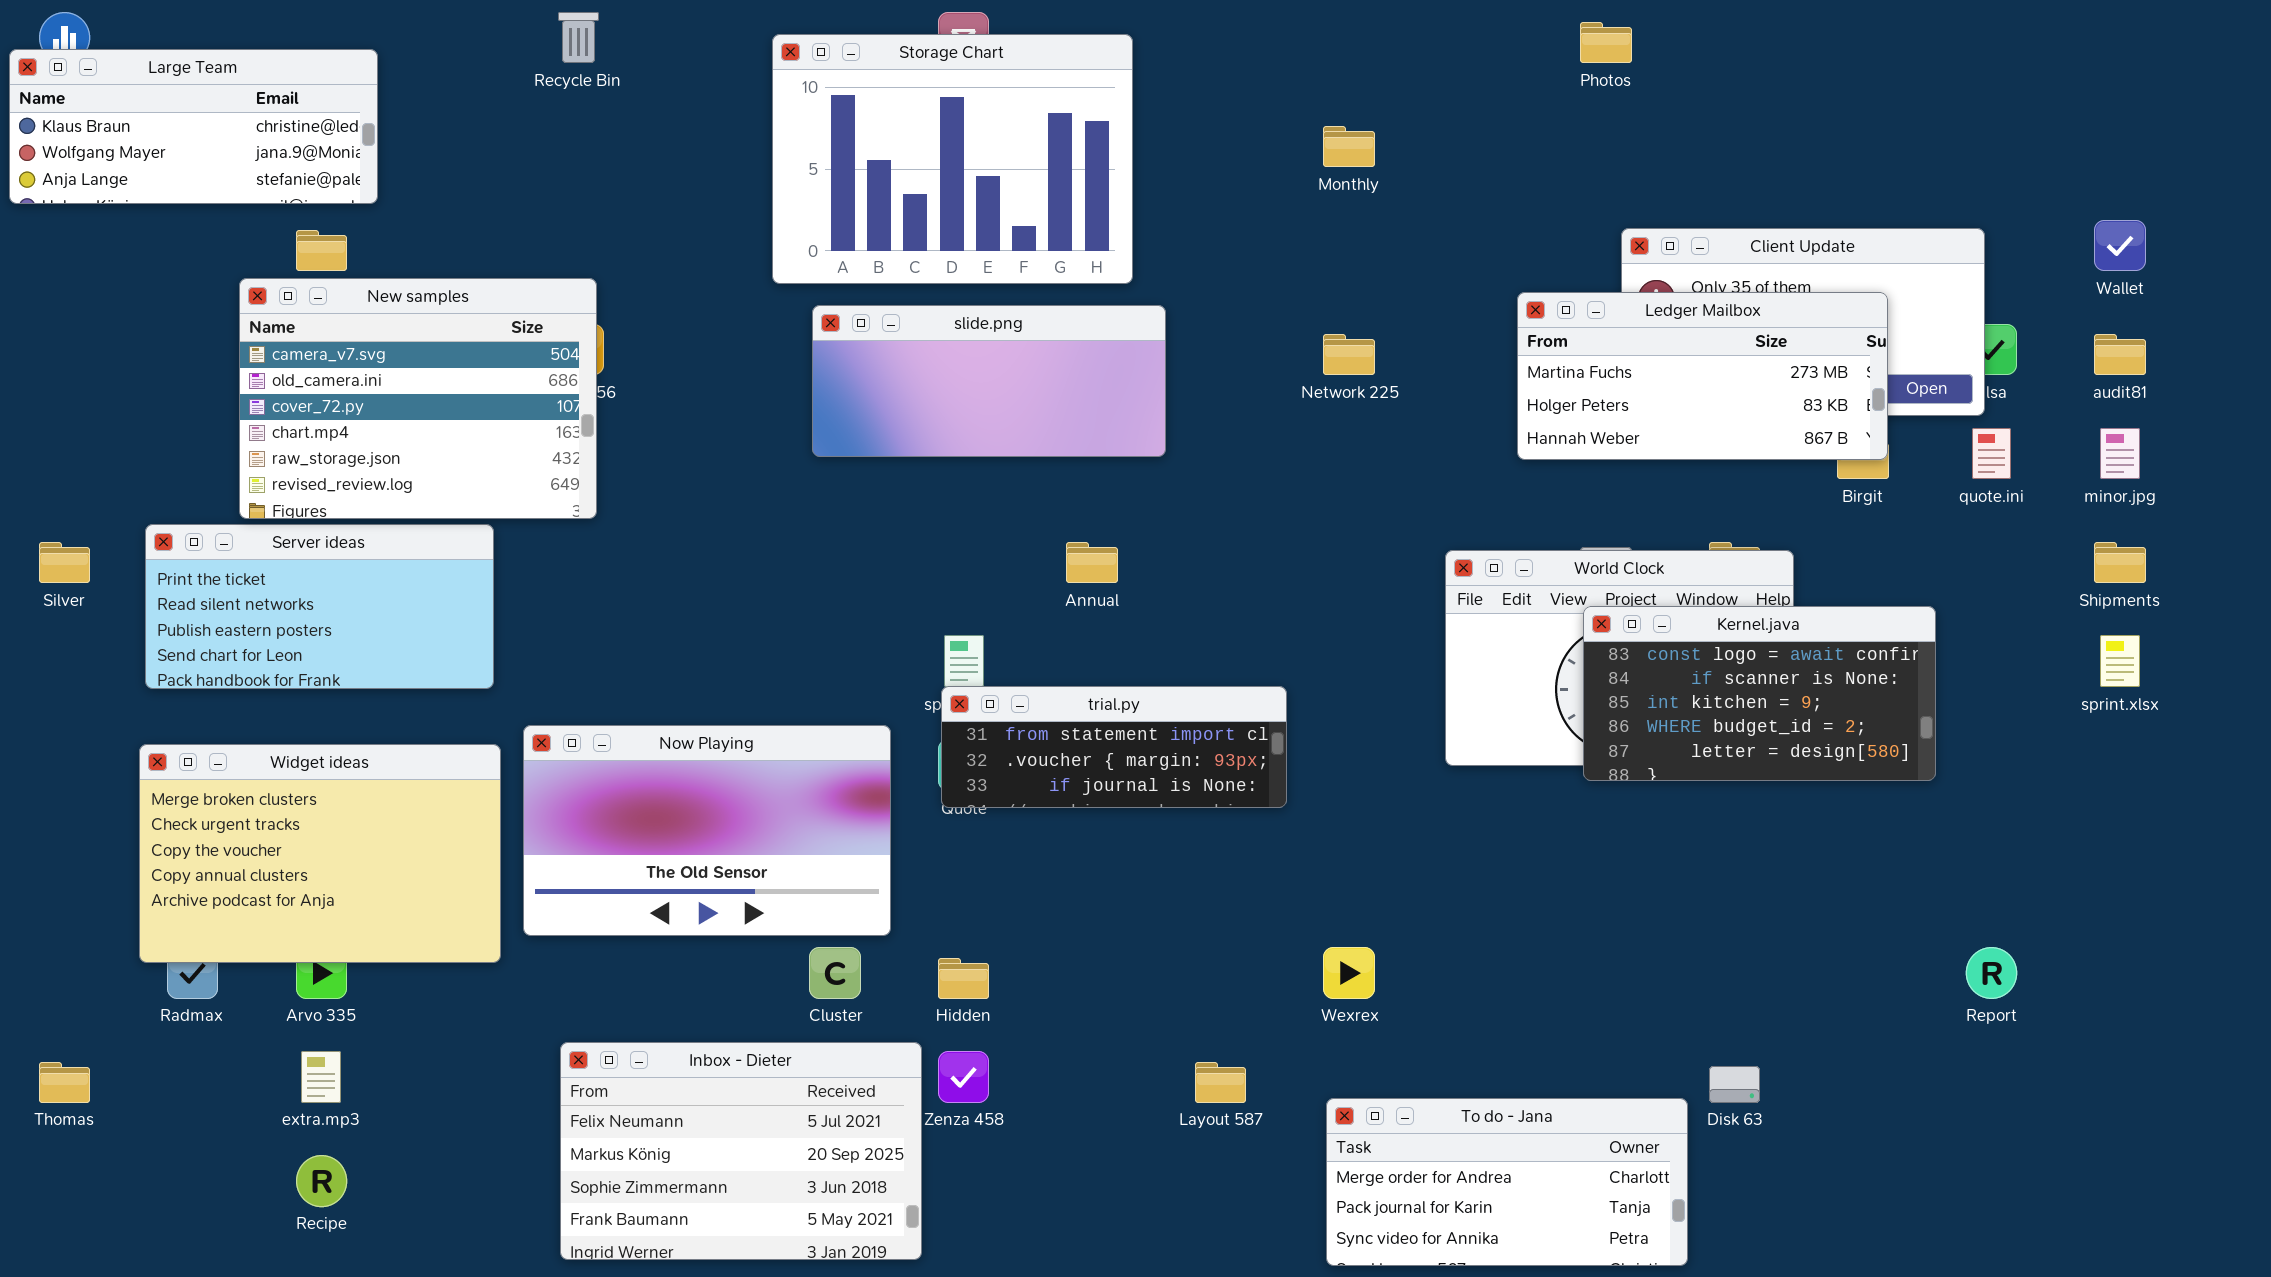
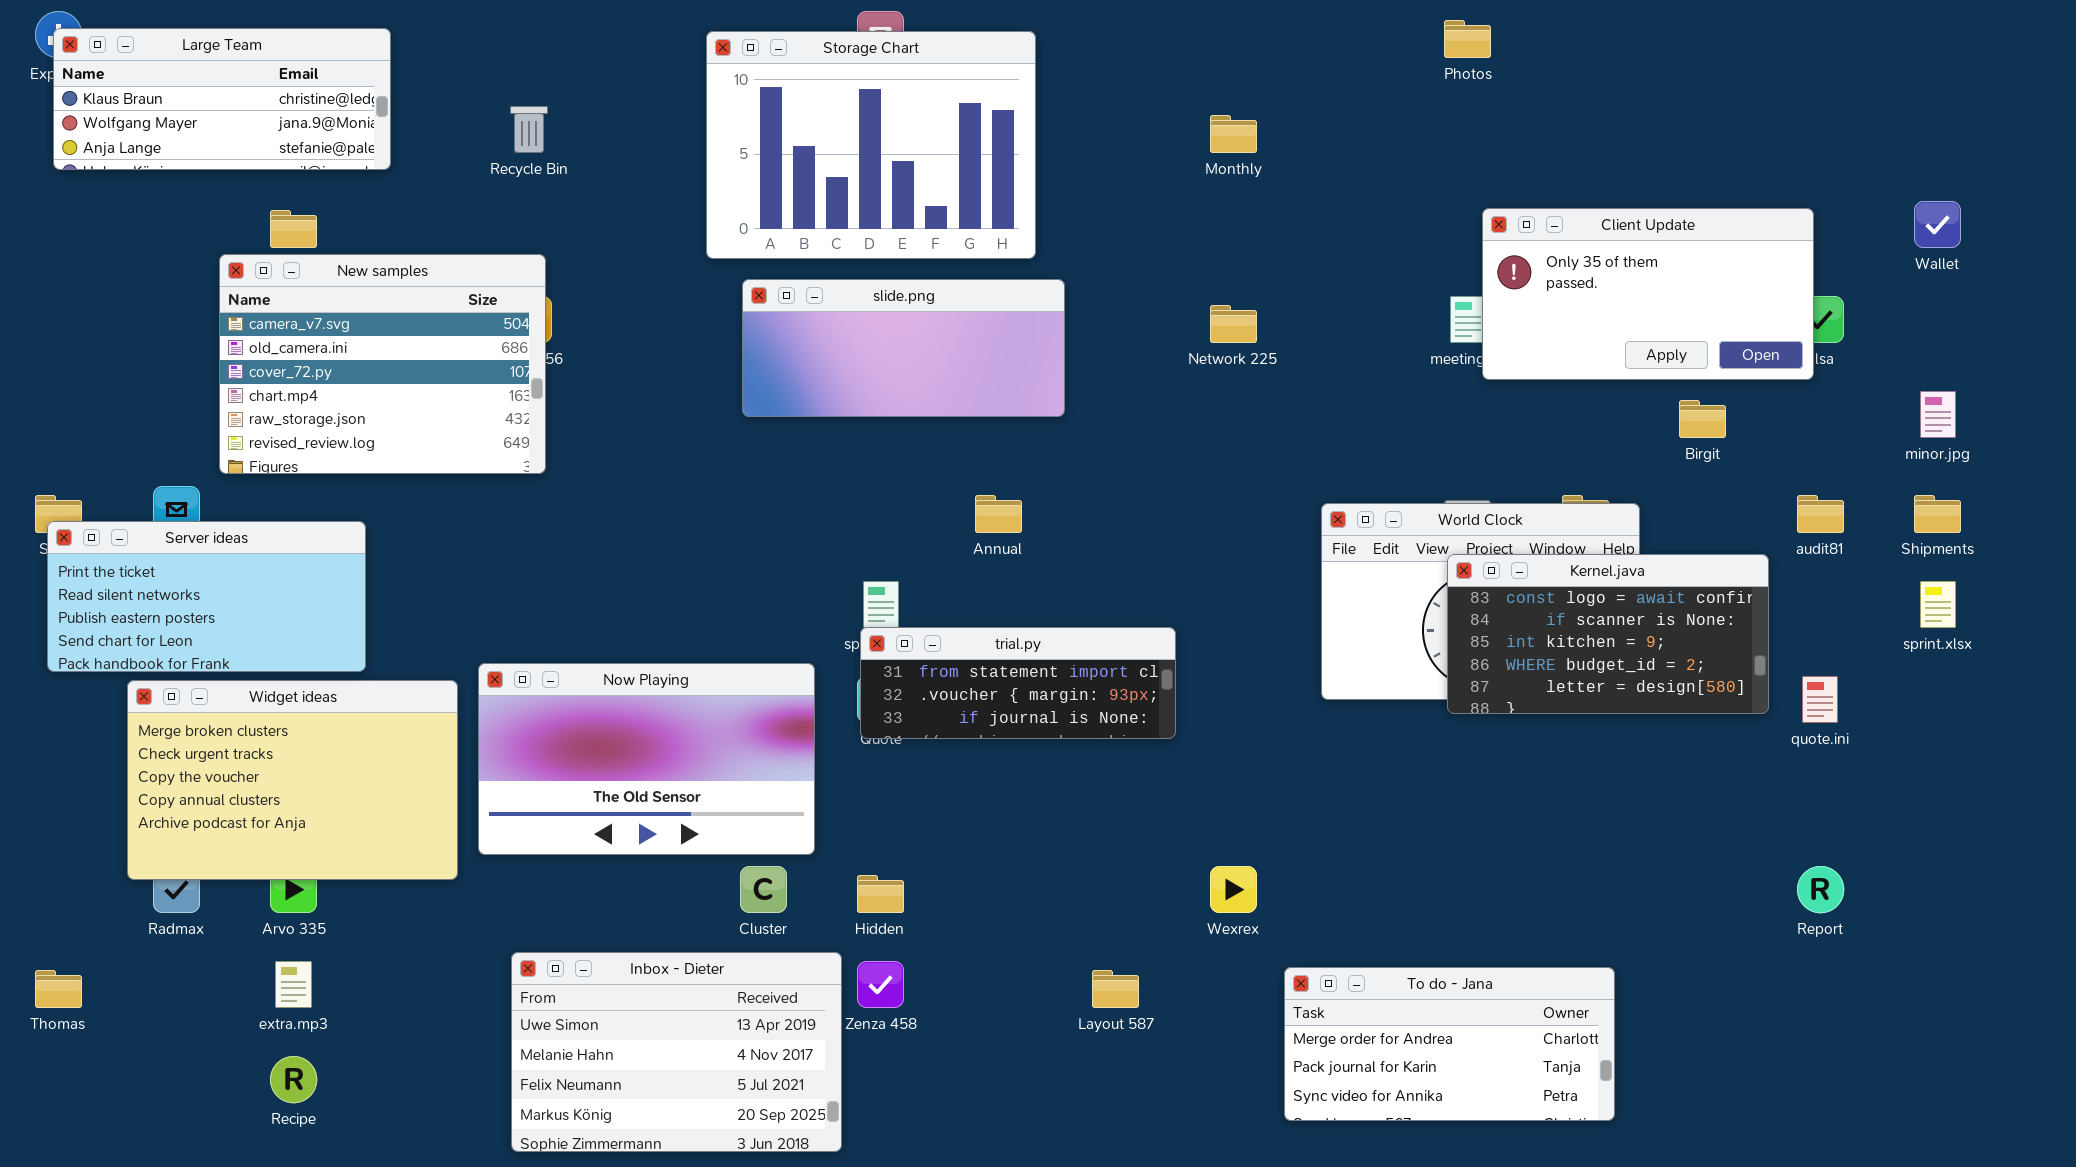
Recycle Bin: [558,12,599,63] -> [510,106,548,153], moved
Large Team: [9,49,378,204] -> [53,28,391,170], moved
Ledger Mailbox: [1517,292,1888,460] -> none, closed
audit81: [2094,334,2146,375] -> [1797,495,1844,533], moved
quote.ini: [1972,428,2011,479] -> [1802,676,1838,723], moved
Server ideas: [145,524,494,689] -> [47,521,366,672], moved
Inbox - Dieter: [560,1042,922,1260] -> [511,952,842,1152], scrolled up 2 rows
To do - Jana: [1326,1098,1688,1266] -> [1284,967,1615,1121], moved

